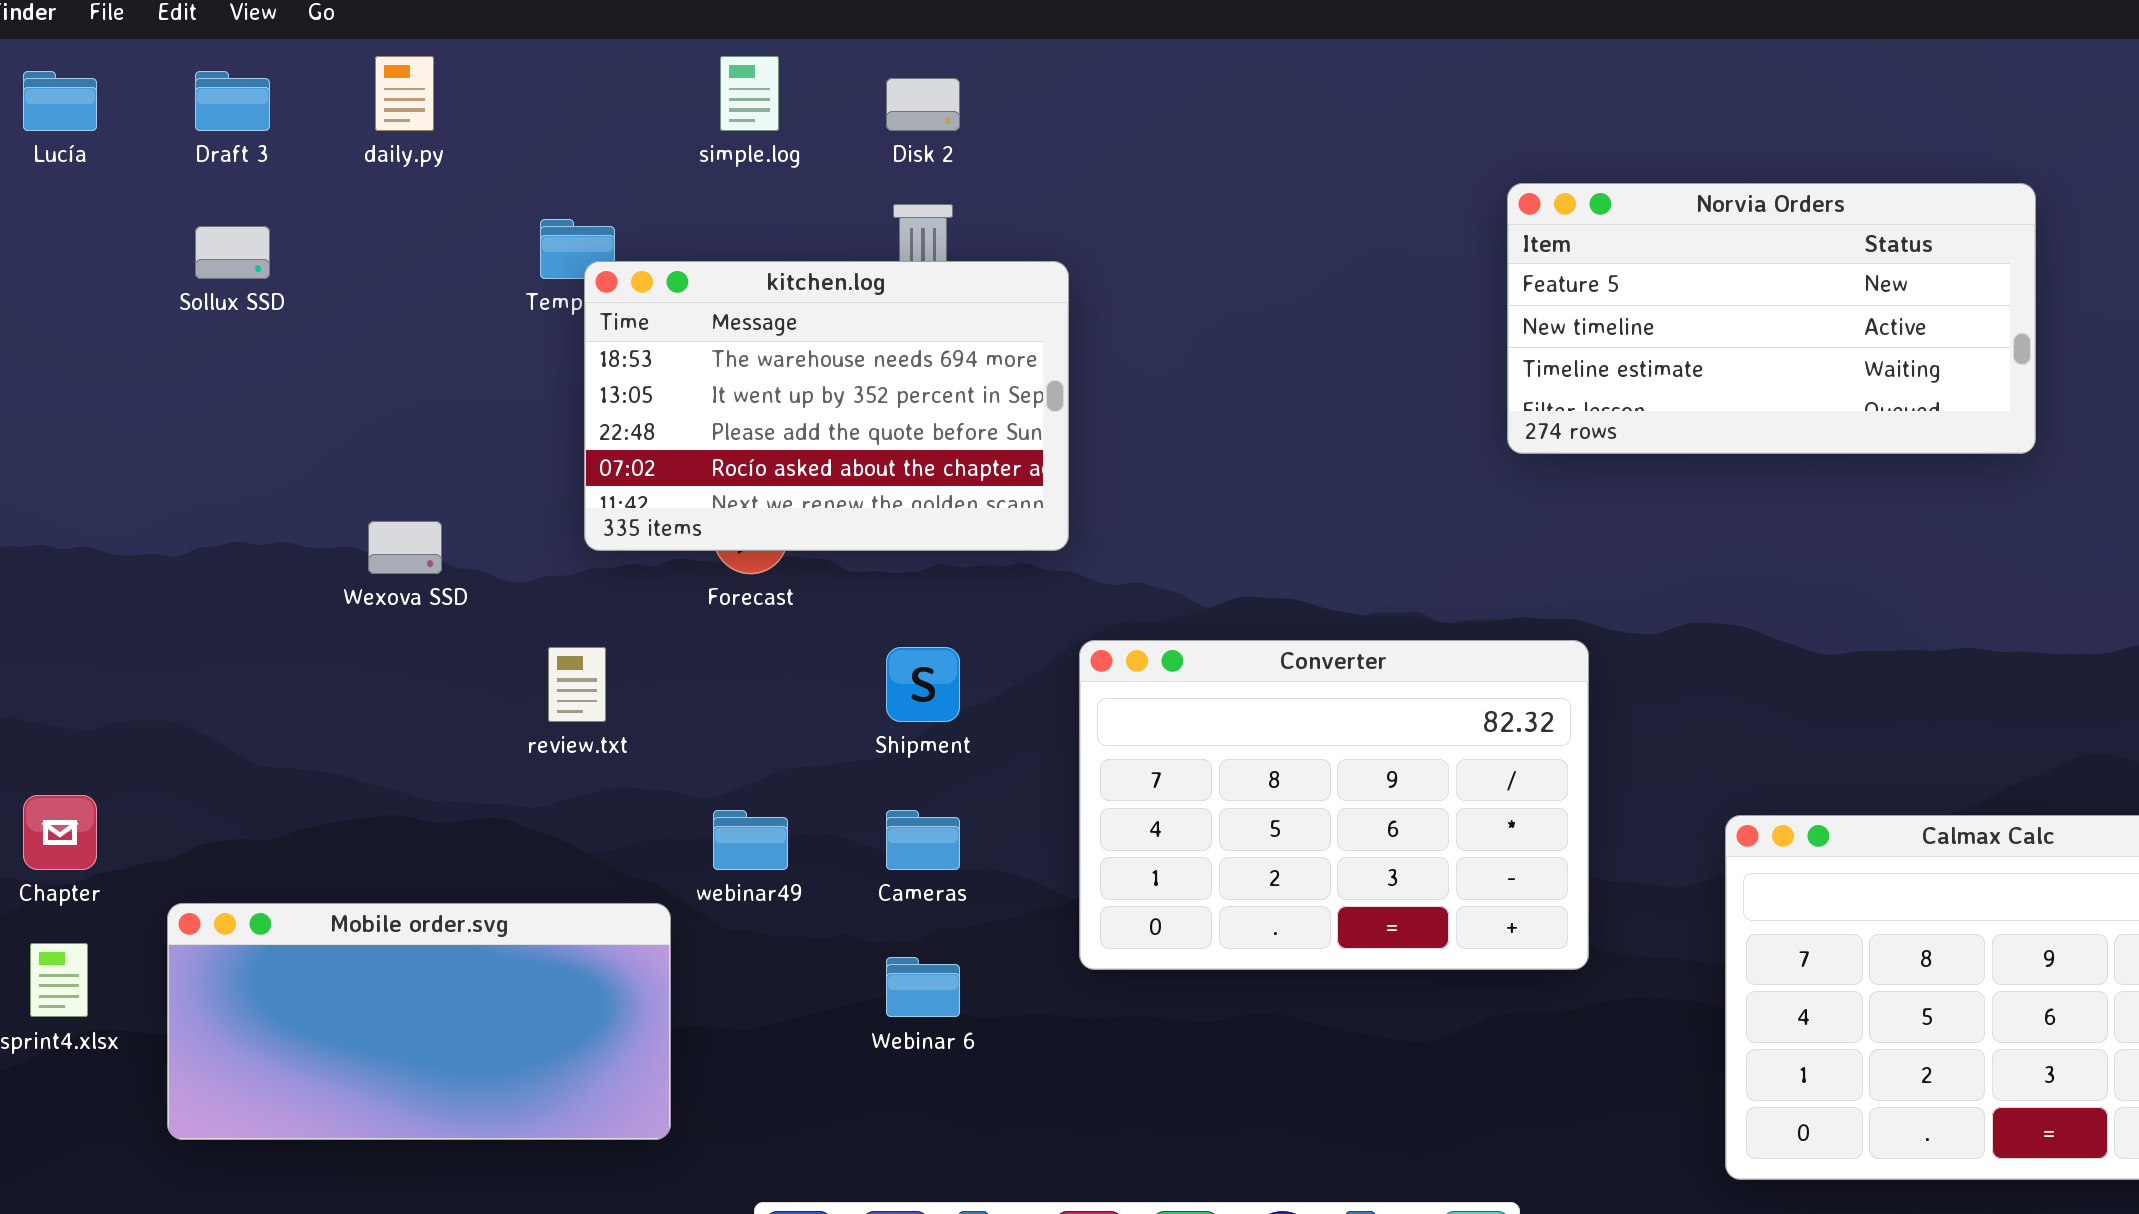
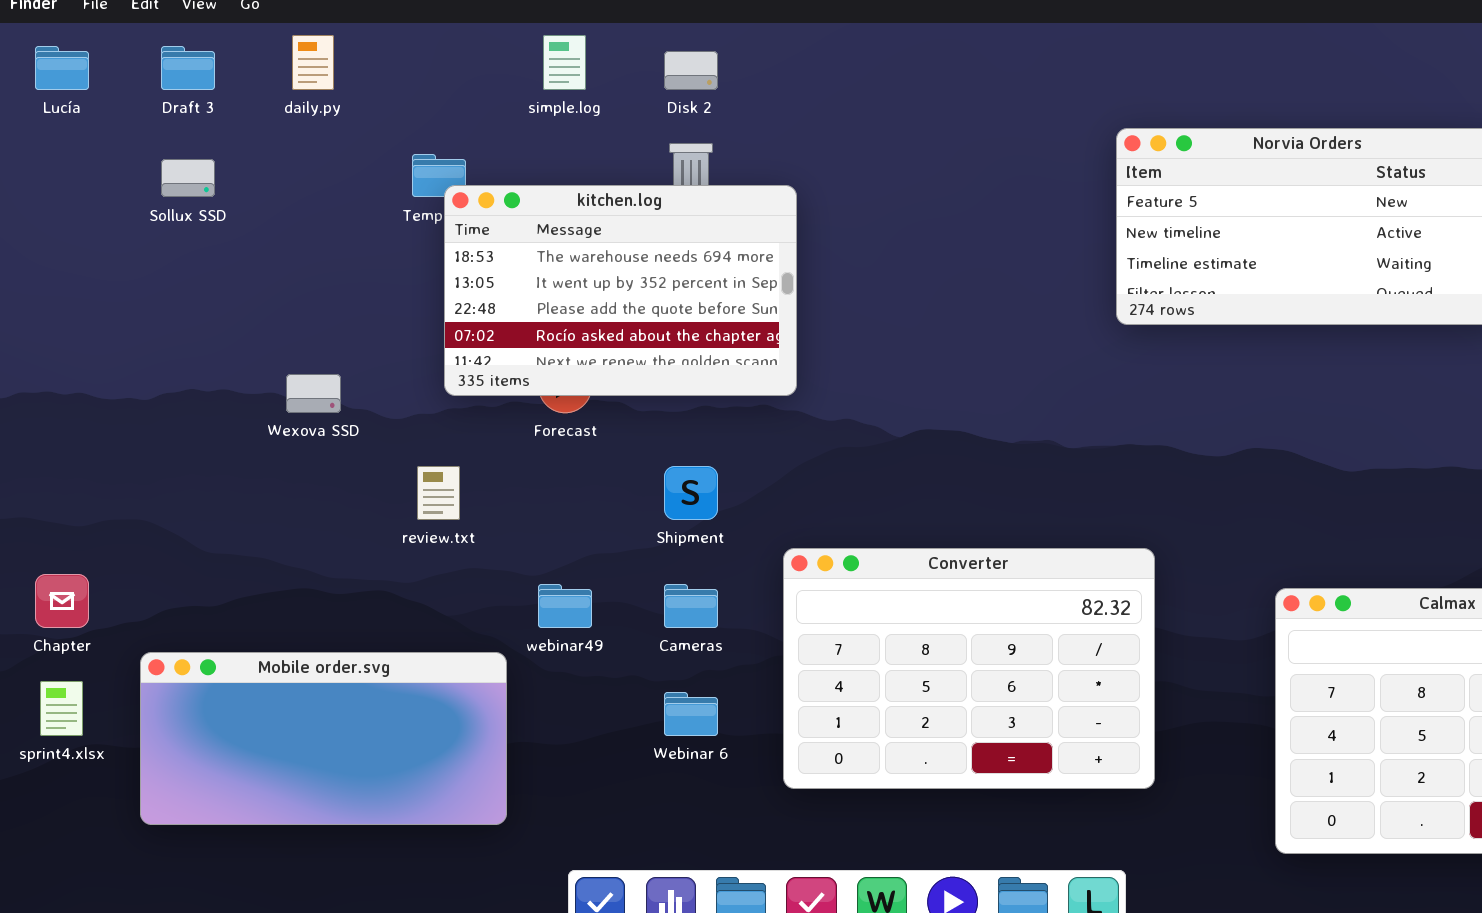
Converter: [1079,640,1589,970] -> [783,548,1155,789], moved

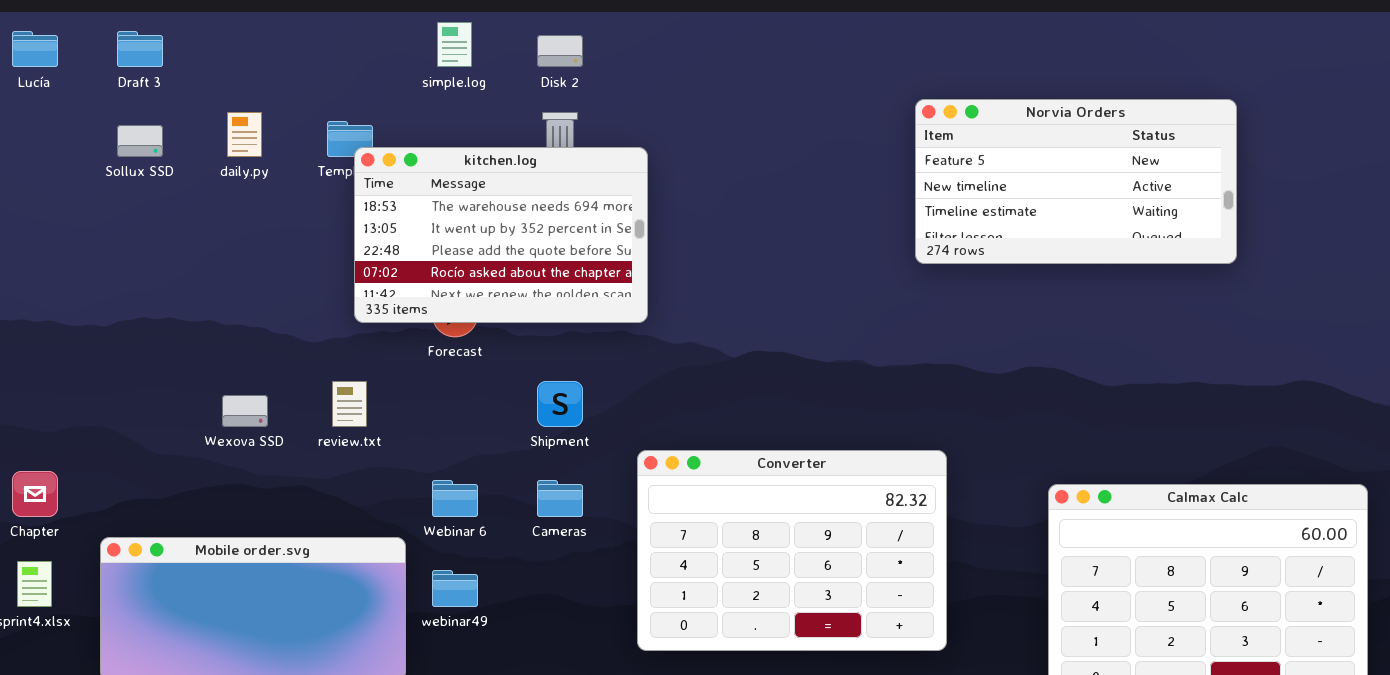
daily.py: [292,35,334,90] -> [227,112,262,157], moved
Wexova SSD: [286,374,341,413] -> [222,395,268,427], moved
webinar49: [538,584,592,628] -> [432,570,478,607], moved
Webinar 6: [664,692,718,736] -> [432,480,478,517], moved

